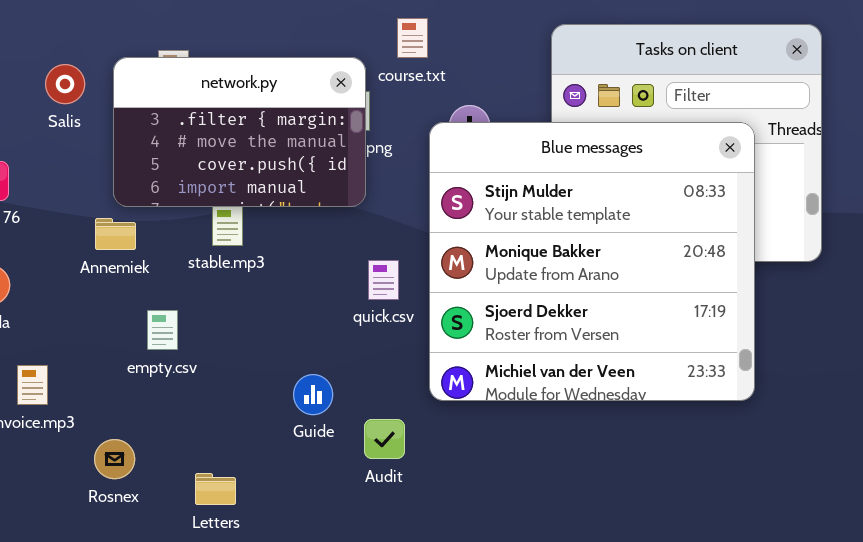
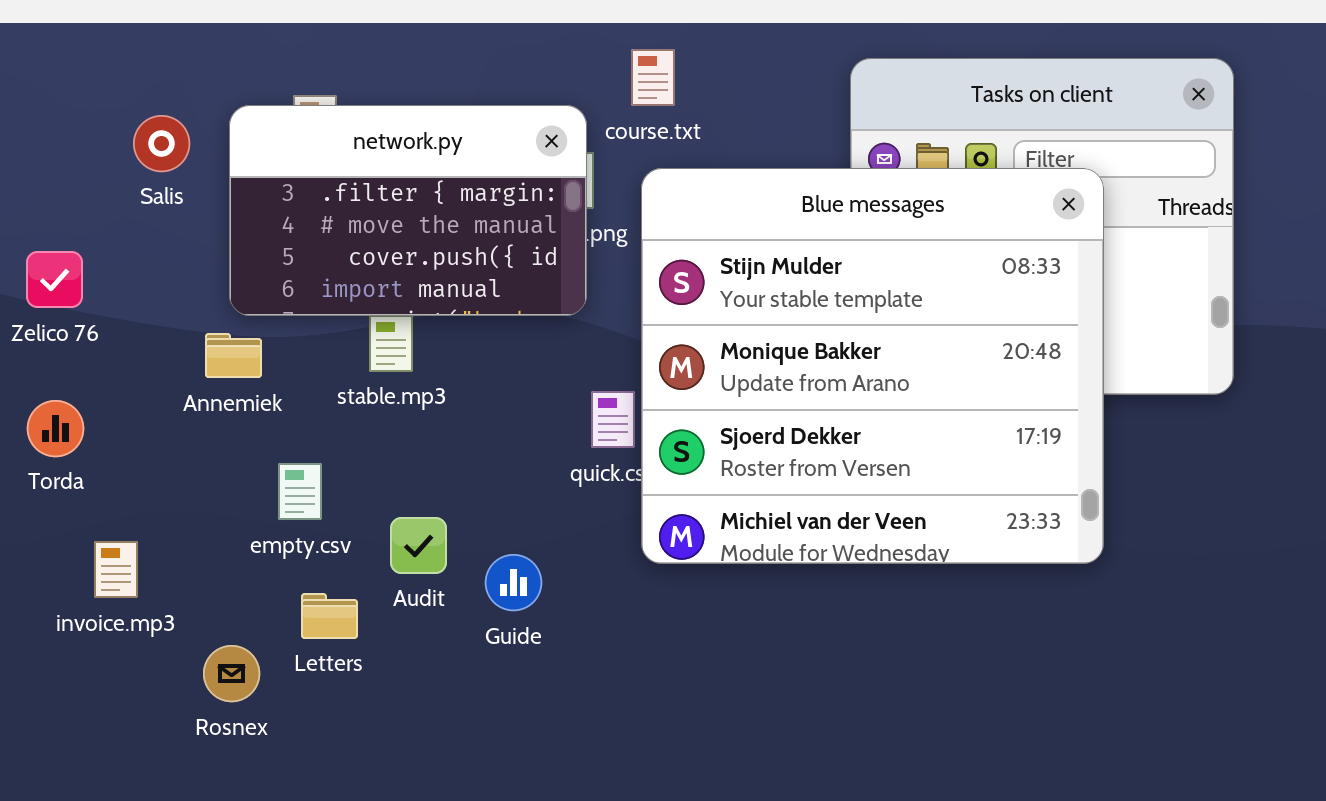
Blue messages: [429,122,755,401] -> [641,168,1104,564], moved
Audit: [364,419,405,459] -> [390,517,447,574], moved
Letters: [195,473,236,505] -> [301,593,358,639], moved

